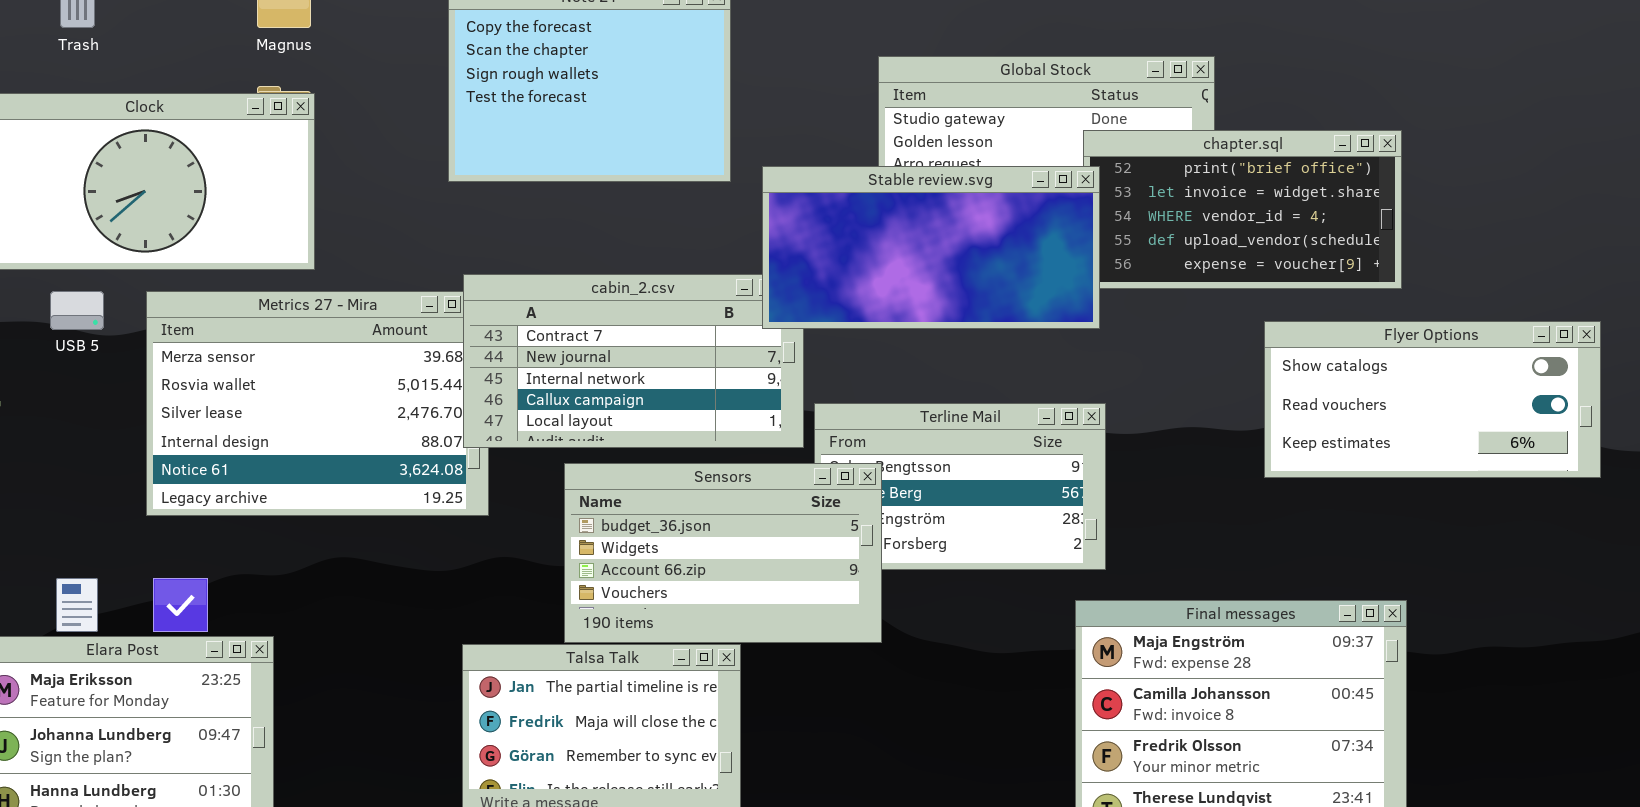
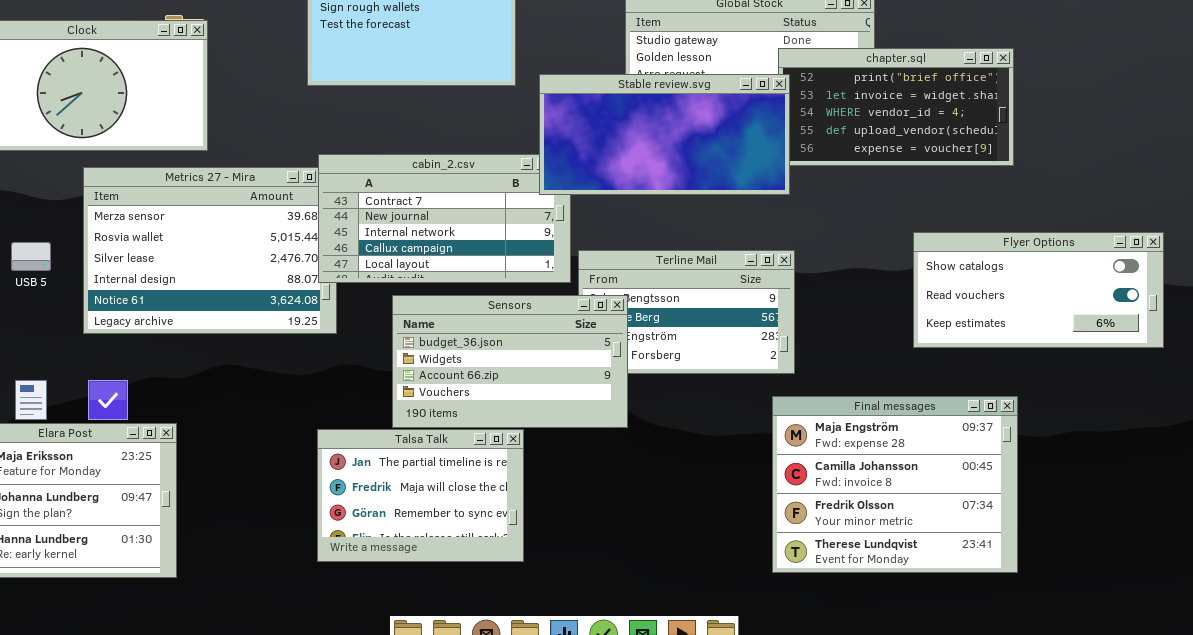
USB 5: [50,291,104,330] -> [11,242,51,271], moved
Flyer Options: [1264,321,1601,478] -> [913,232,1164,348], moved

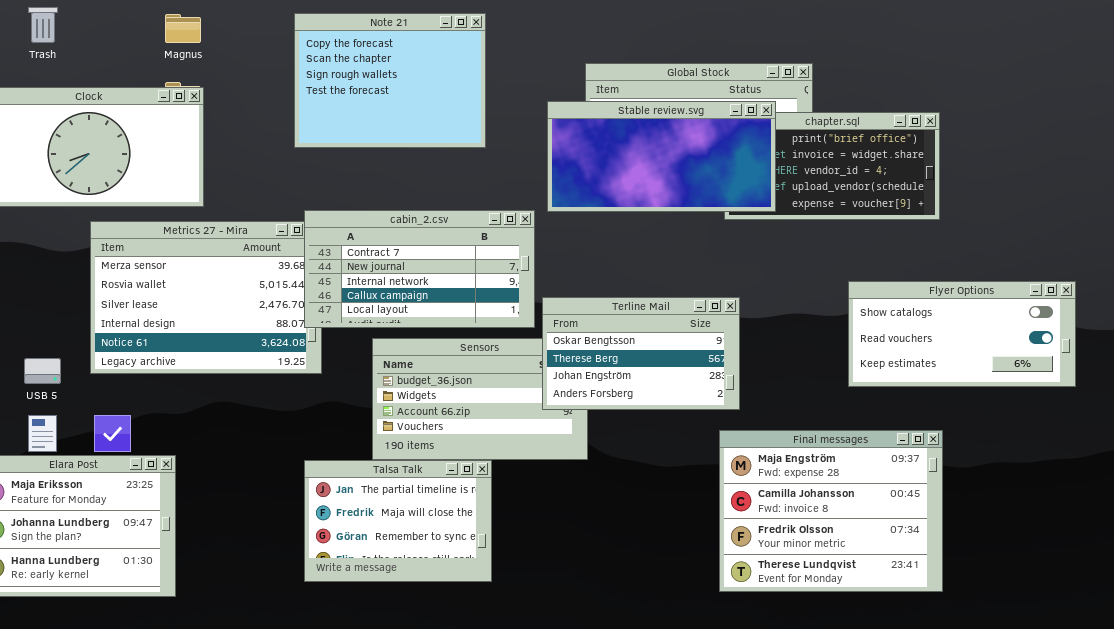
Stable review.svg: [539,74,790,195] -> [547,101,776,212], moved
USB 5: [11,242,51,271] -> [24,358,61,384], moved
Terline Mail: [578,250,795,374] -> [542,297,740,410], raised

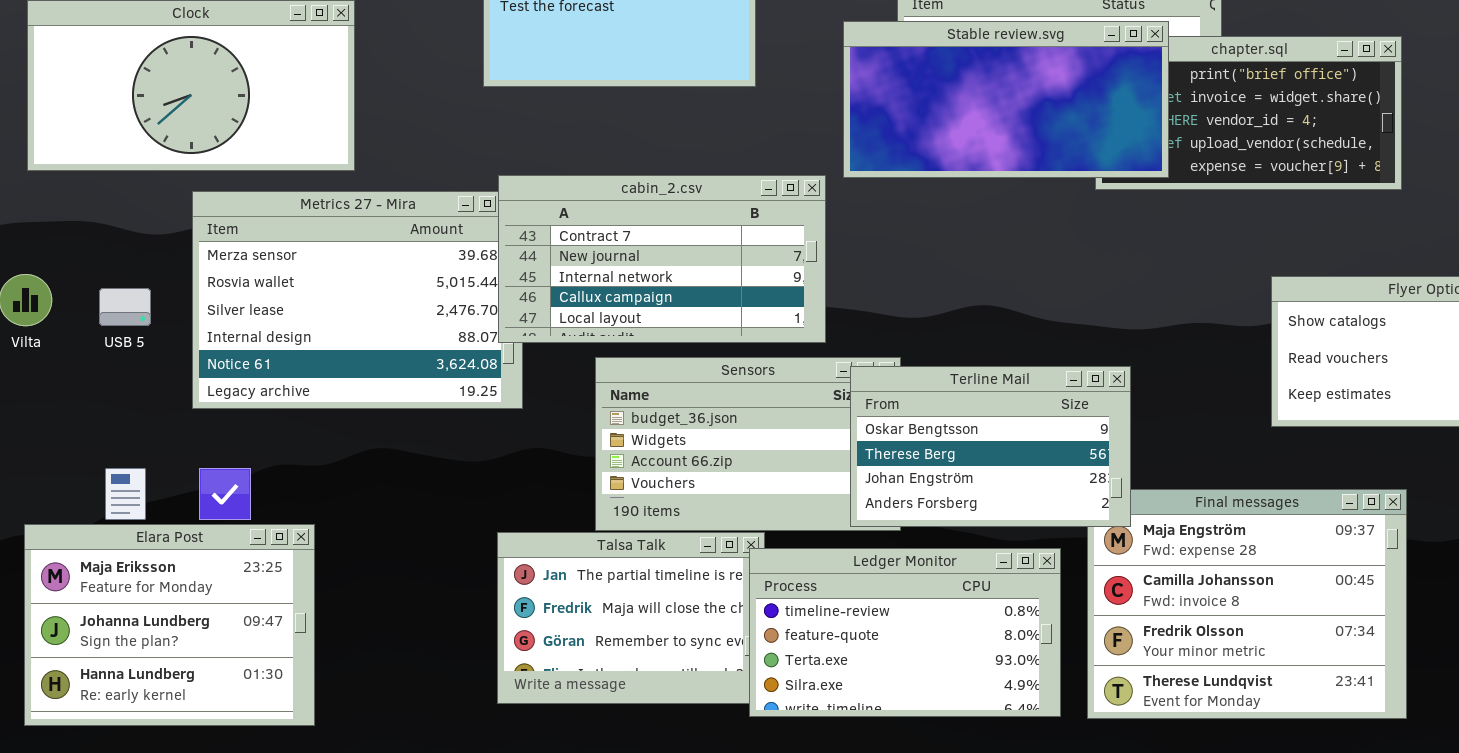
Terline Mail: [542,297,740,410] -> [850,366,1131,527], moved
USB 5: [24,358,61,384] -> [99,288,151,326], moved
Ledger Monitor: none -> [749,548,1061,717], opened

